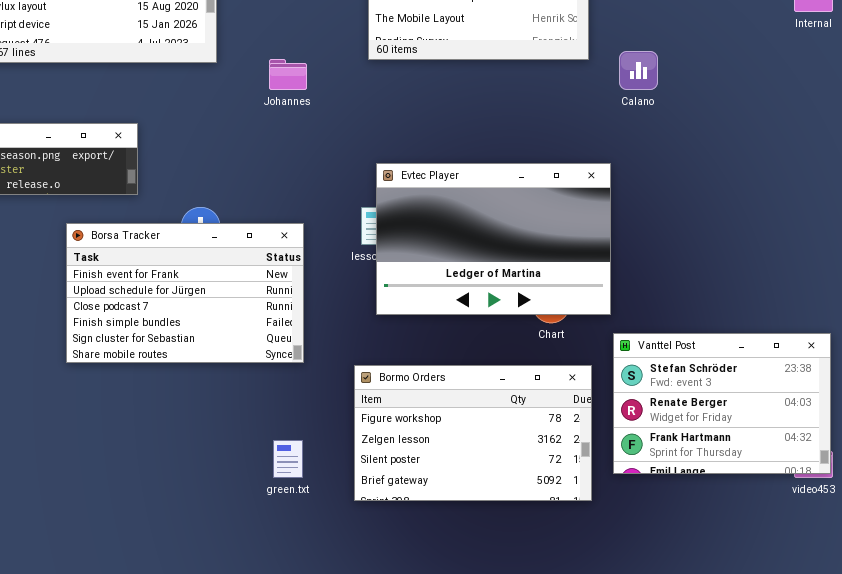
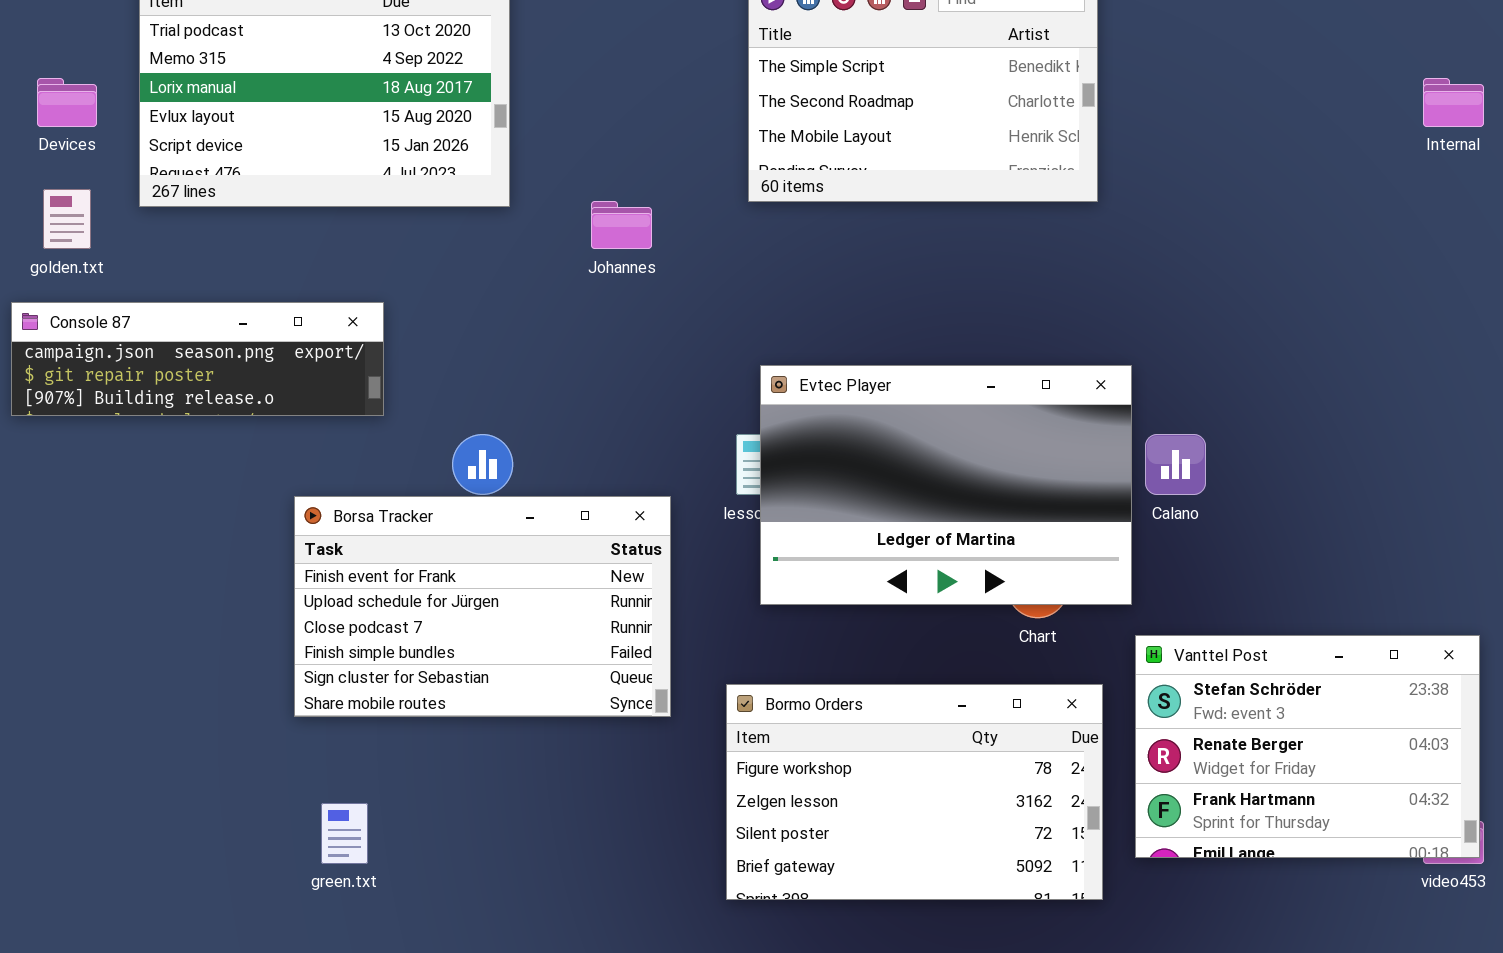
Calano: [619,51,658,90] -> [1145,434,1206,495], moved
Borsa Tracker: [66,223,304,363] -> [294,496,671,717], moved
green.txt: [273,440,303,478] -> [321,803,368,864], moved

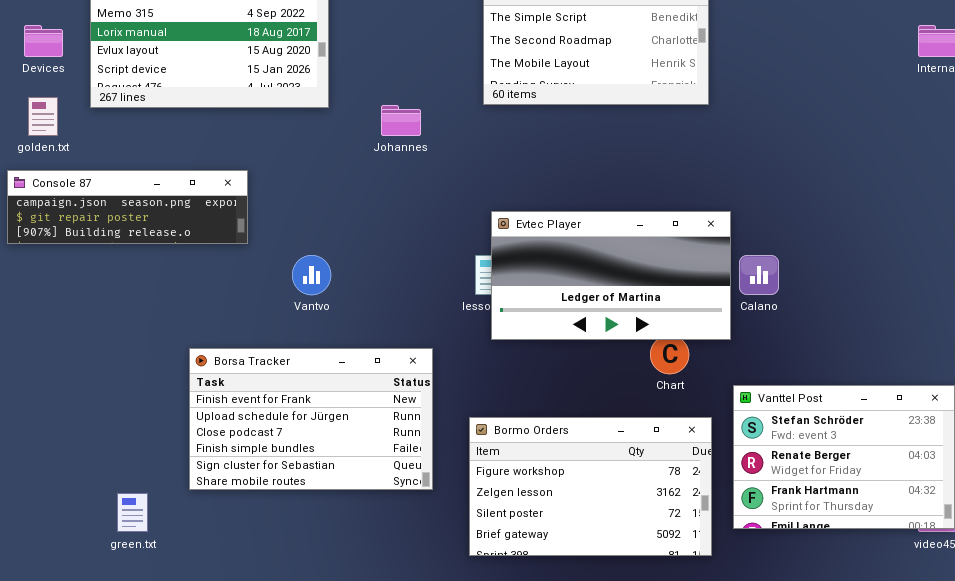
Evtec Player: [760,365,1132,605] -> [491,211,731,340], resized
Borsa Tracker: [294,496,671,717] -> [189,348,433,490], moved
green.txt: [321,803,368,864] -> [117,493,148,532], moved

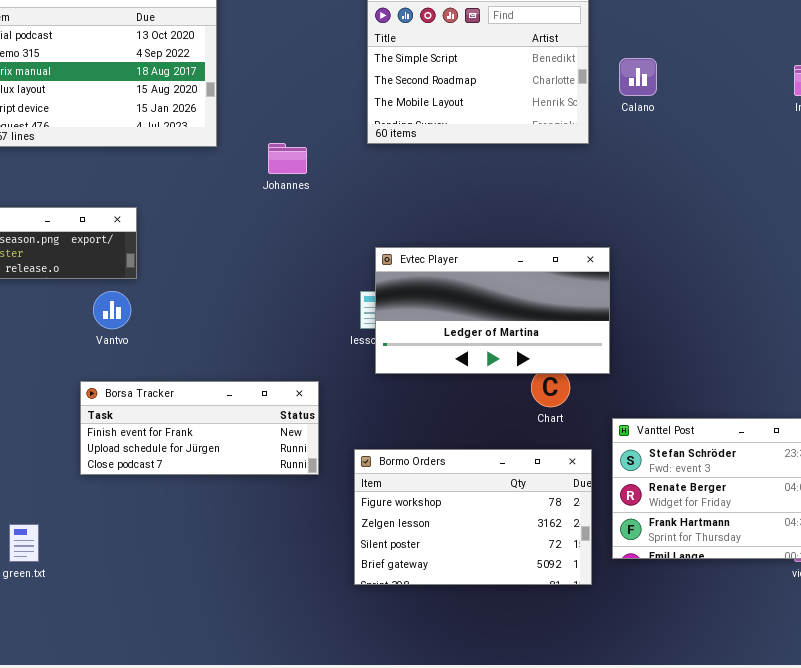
Vantvo: [292,255,331,295] -> [93,291,131,329], moved
Calano: [739,255,779,295] -> [619,58,657,96], moved
Borsa Tracker: [189,348,433,490] -> [80,381,319,475], resized

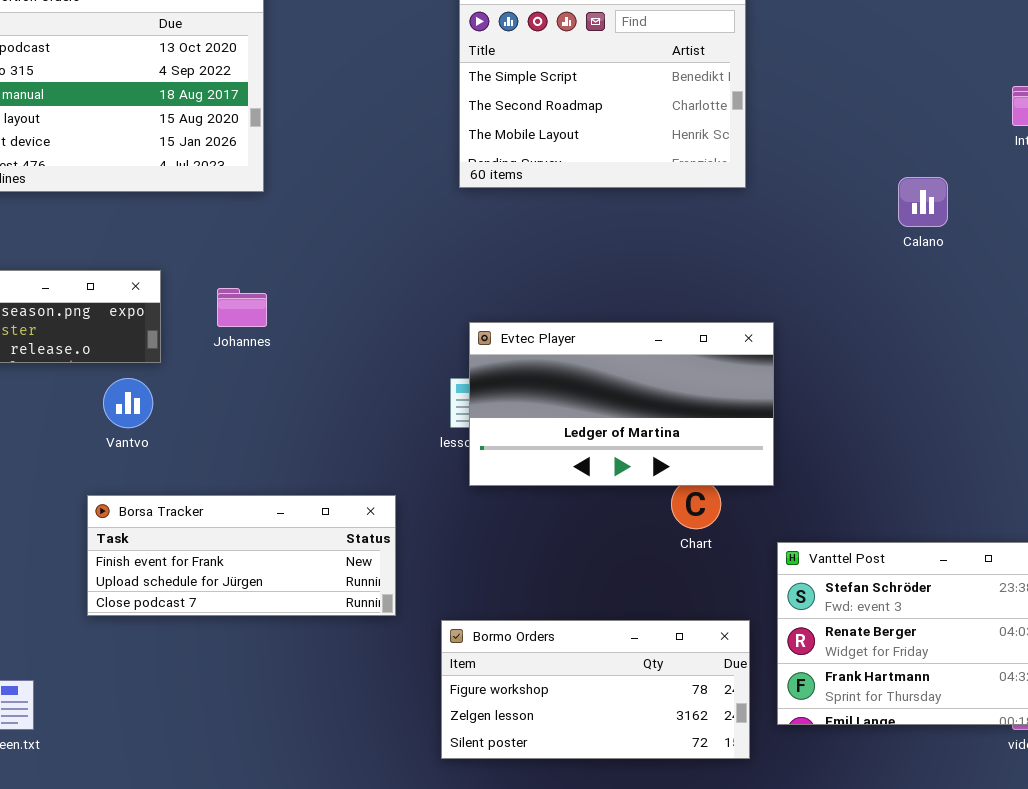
Calano: [619,58,657,96] -> [898,177,948,227], moved
Johannes: [268,143,307,174] -> [217,288,267,327], moved
Bormo Orders: [354,449,592,585] -> [441,620,750,759], resized

